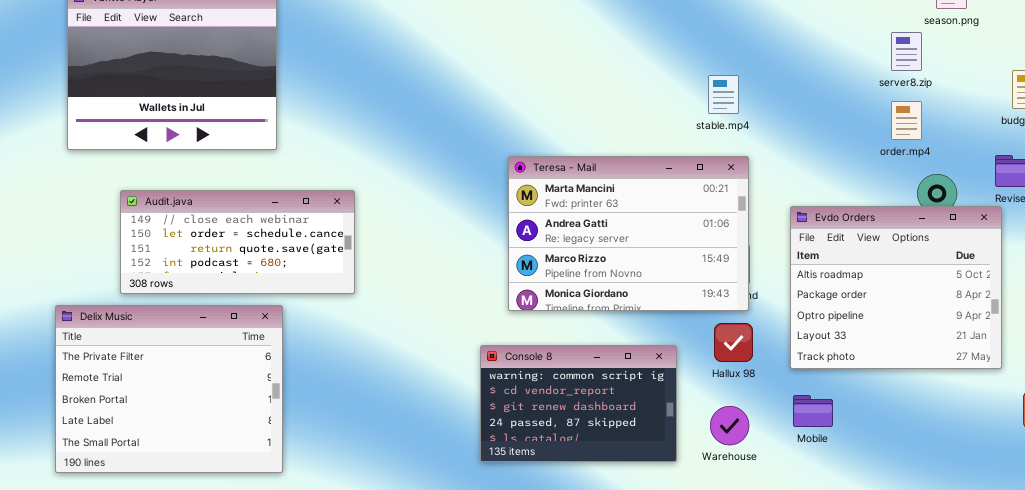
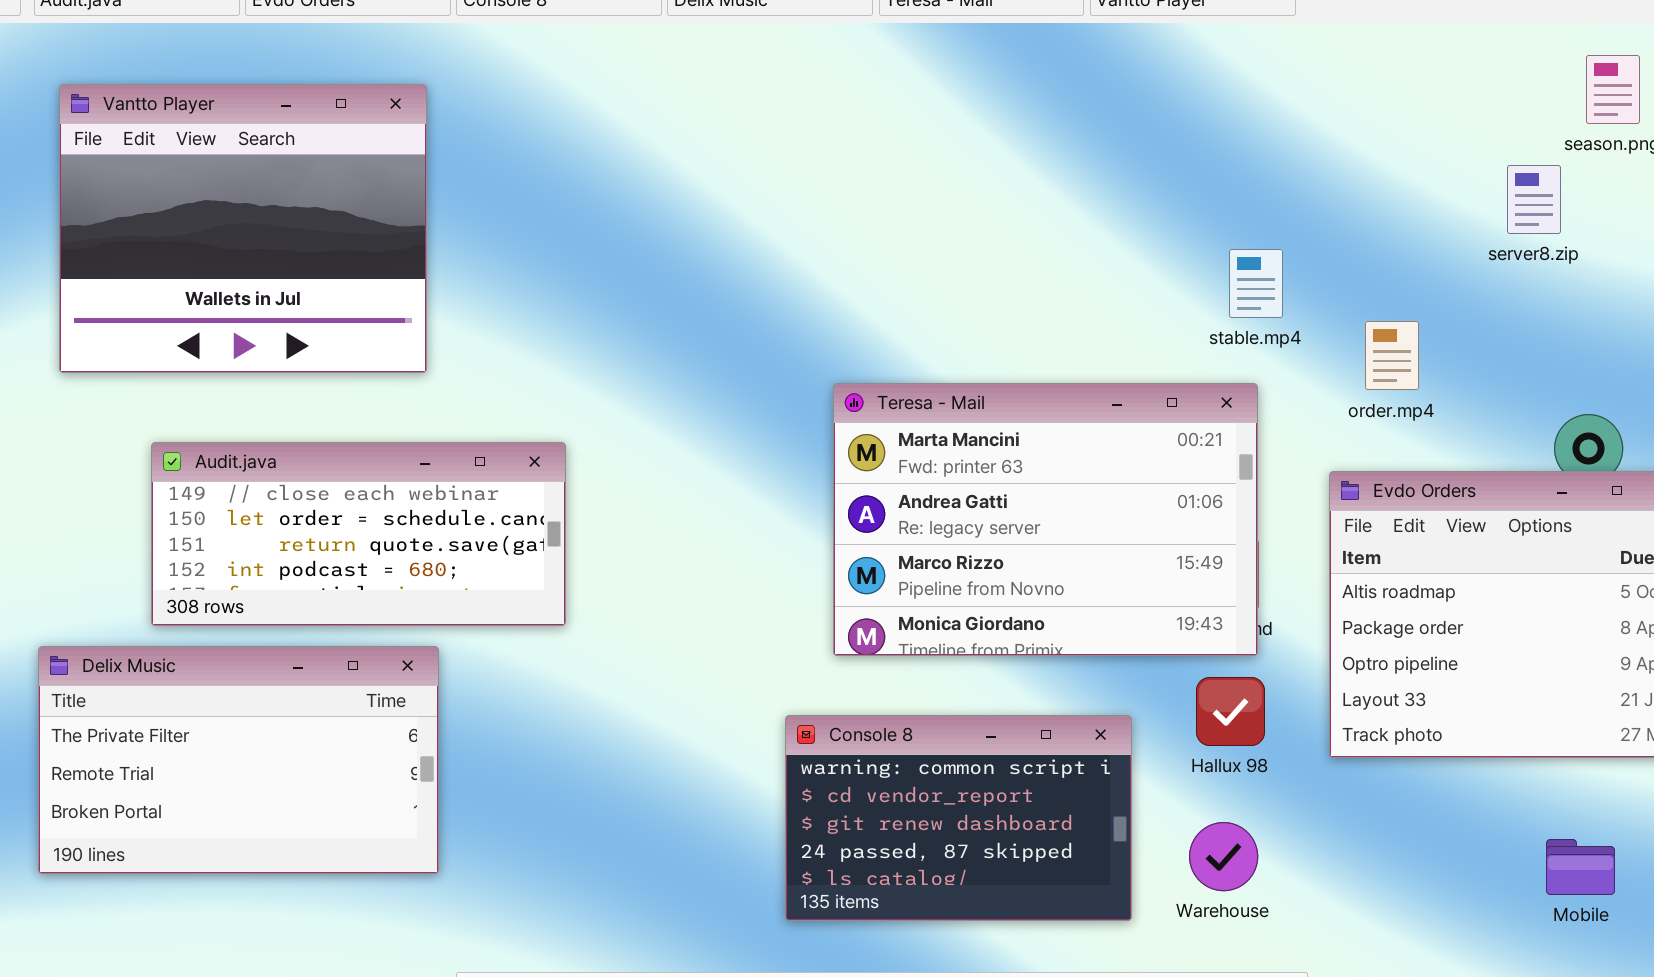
stable.mp4: [708,75,739,114] -> [1229,249,1283,318], moved
order.mp4: [891,101,922,140] -> [1365,321,1419,390], moved
Delix Music: [55,305,283,473] -> [38,646,439,874], resized
Mobile: [793,395,833,427] -> [1546,839,1615,895], moved

